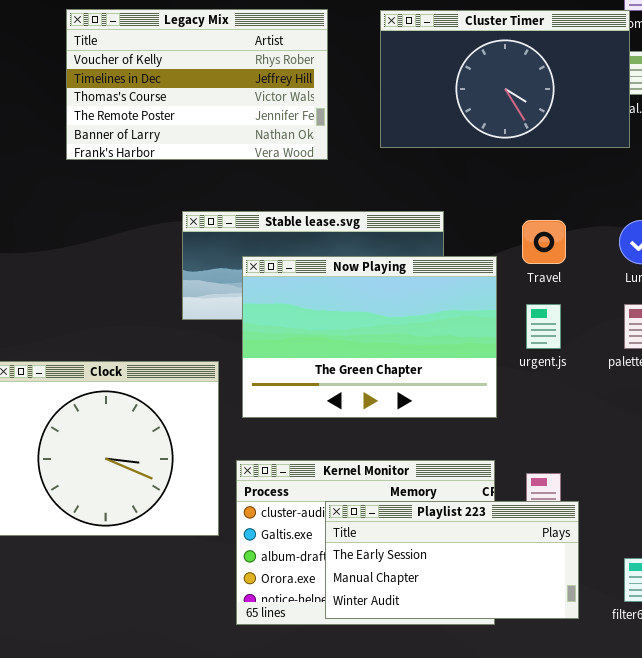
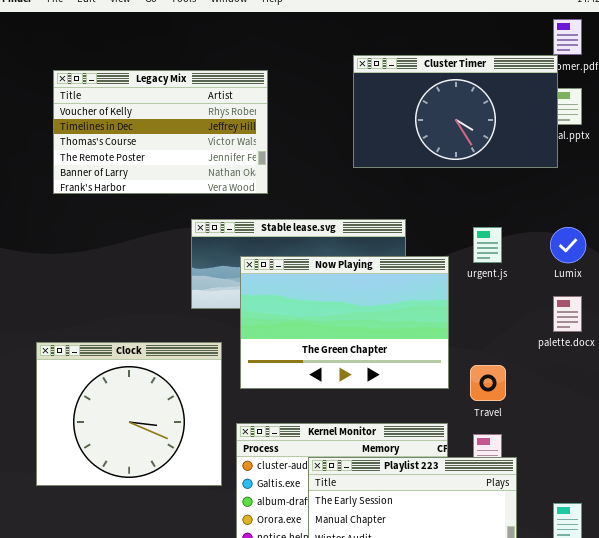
Legacy Mix: [66,9,328,160] -> [53,70,268,194], moved
Travel: [522,220,566,264] -> [470,365,506,401], moved
urgent.js: [526,304,561,349] -> [473,227,502,263], moved

